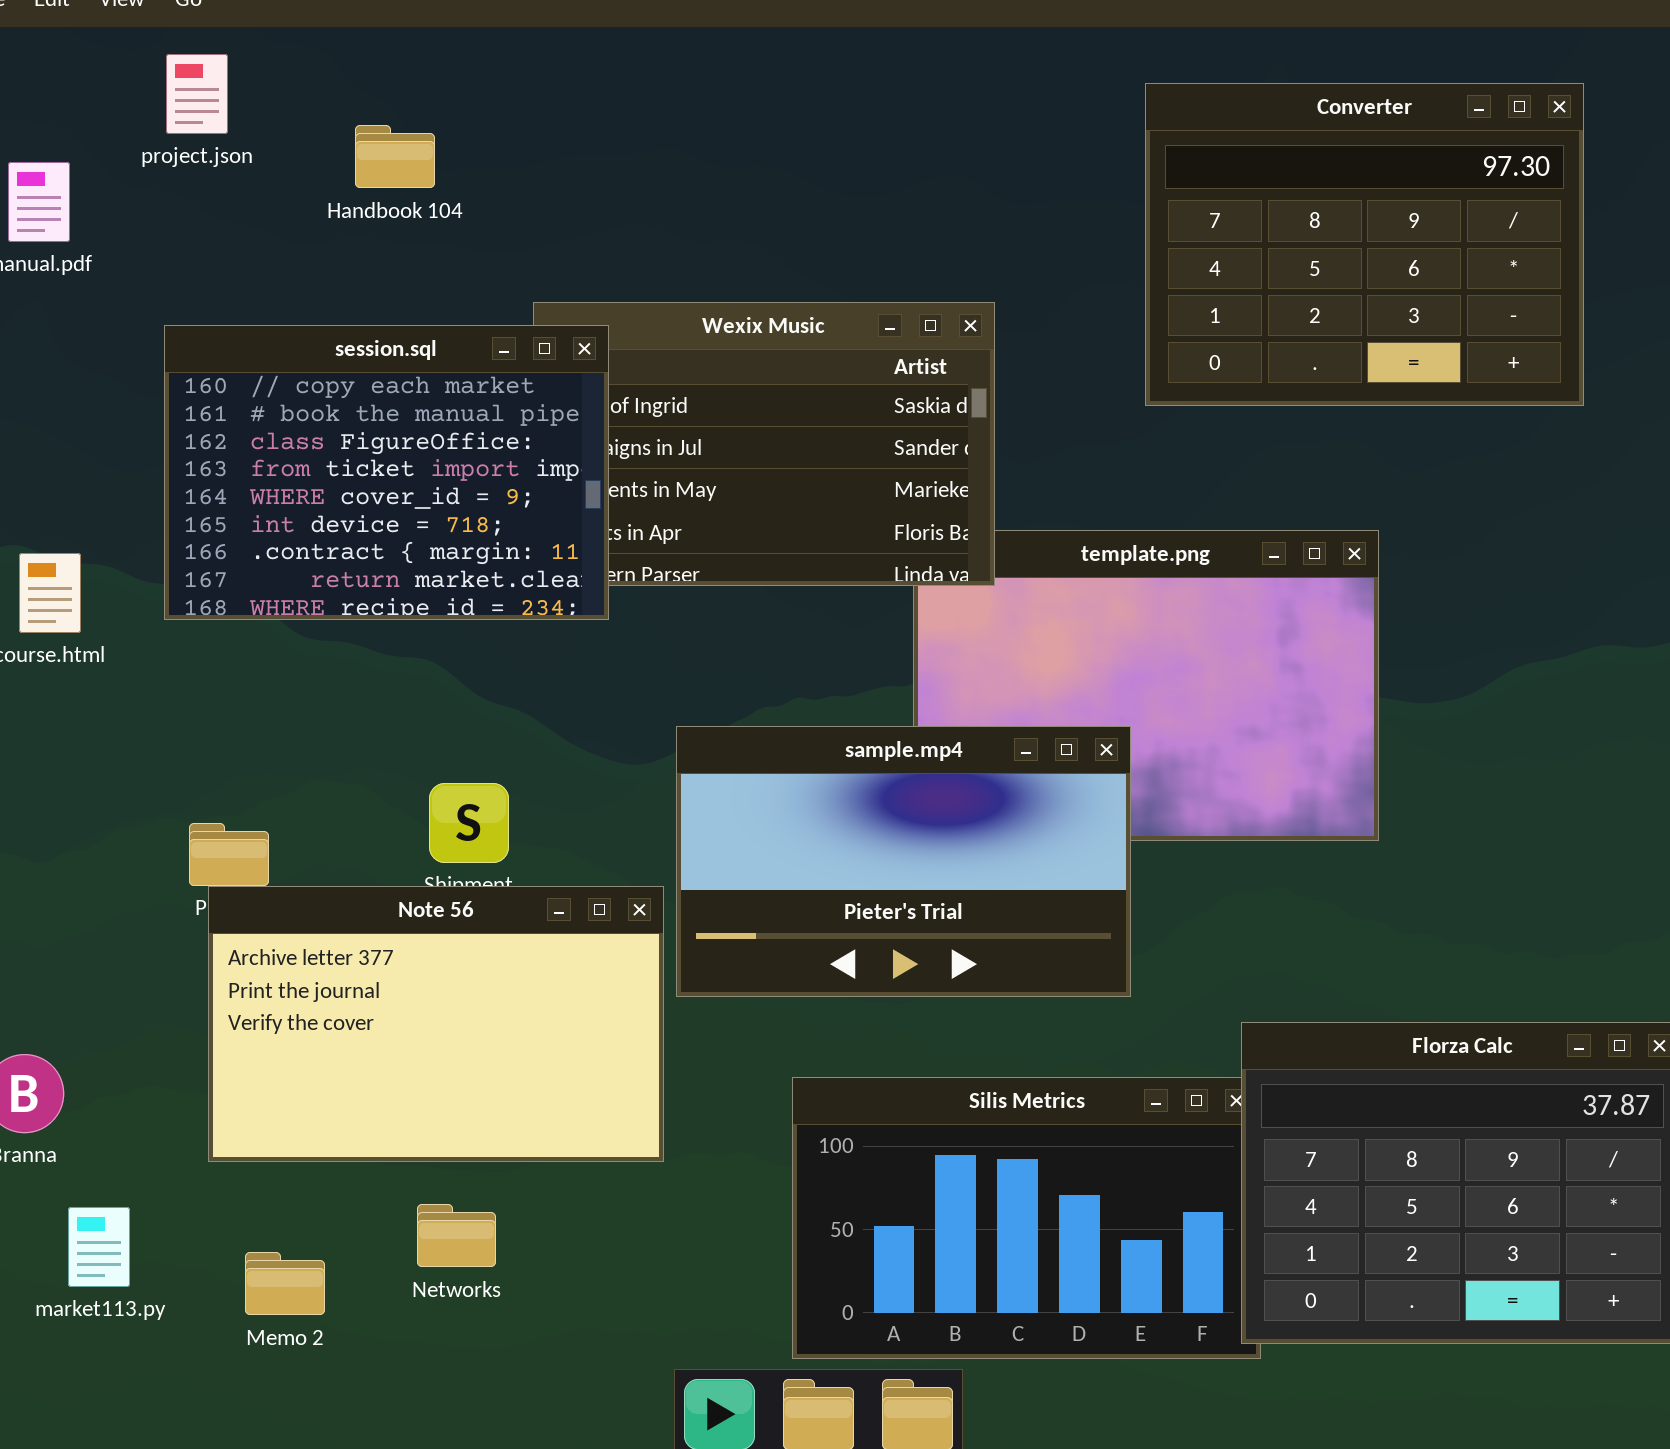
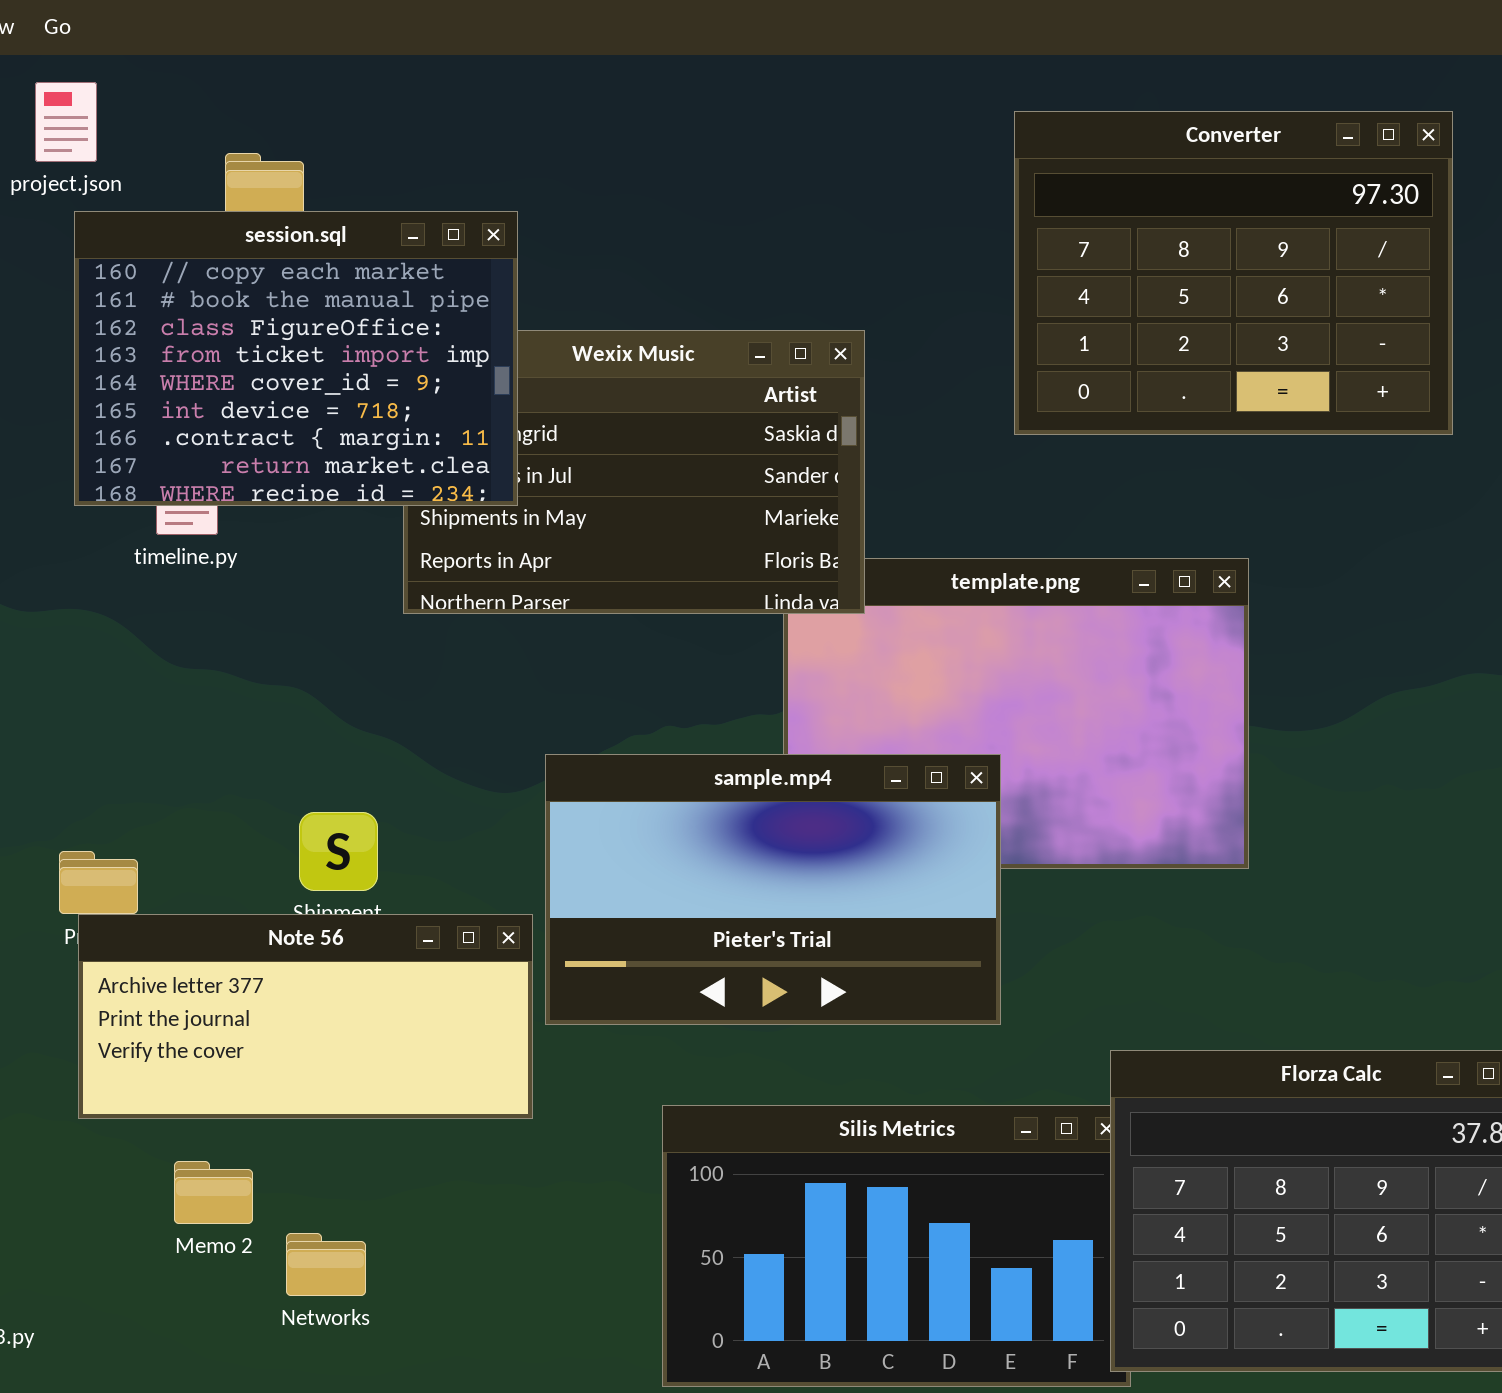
session.sql: [164,325,609,620] -> [74,211,518,506], moved
Note 56: [208,886,664,1162] -> [78,914,533,1119], resized
Memo 2: [245,1252,325,1315] -> [174,1161,253,1224], moved

